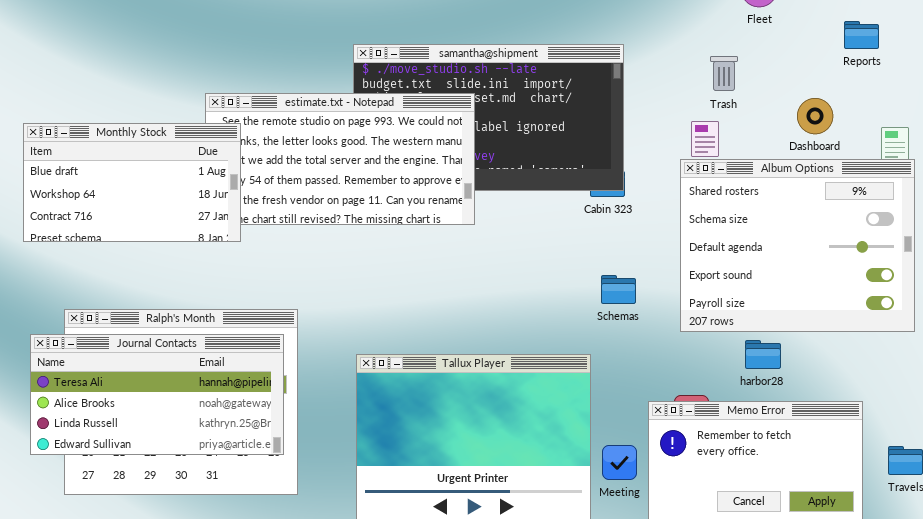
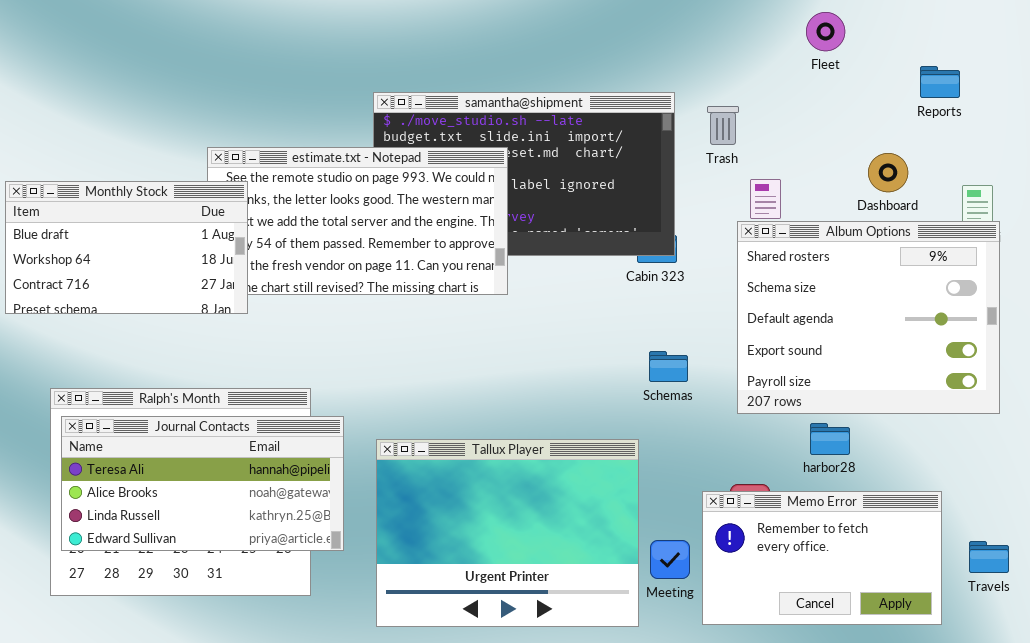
Trash: [710,56,738,91] -> [707,106,739,145], moved
Journal Contacts: [30,334,284,455] -> [61,416,344,551], moved

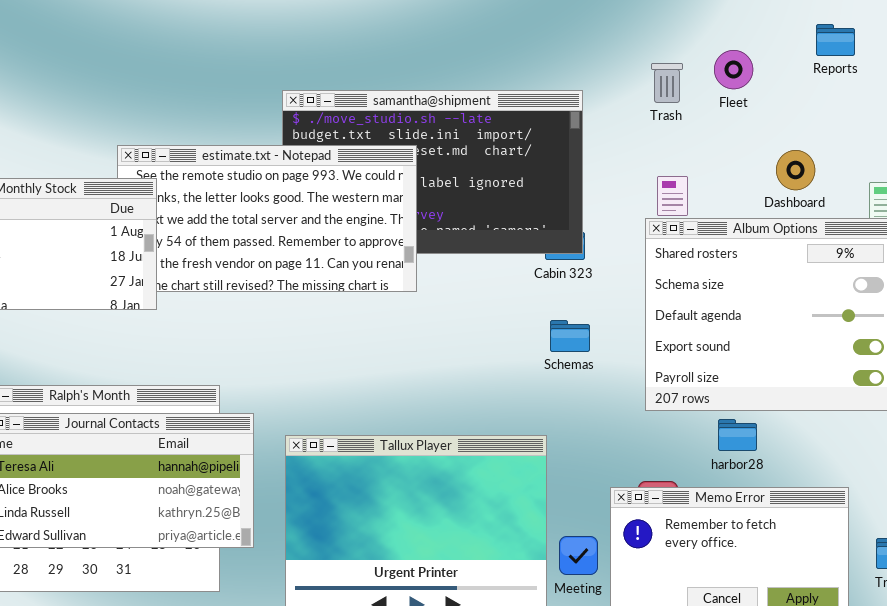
Fleet: [806,12,845,51] -> [714,50,753,89], moved
Reports: [920,66,960,98] -> [816,24,855,56], moved
Trash: [707,106,739,145] -> [651,63,683,103], moved
Schemas: [649,351,688,382] -> [550,320,590,352], moved

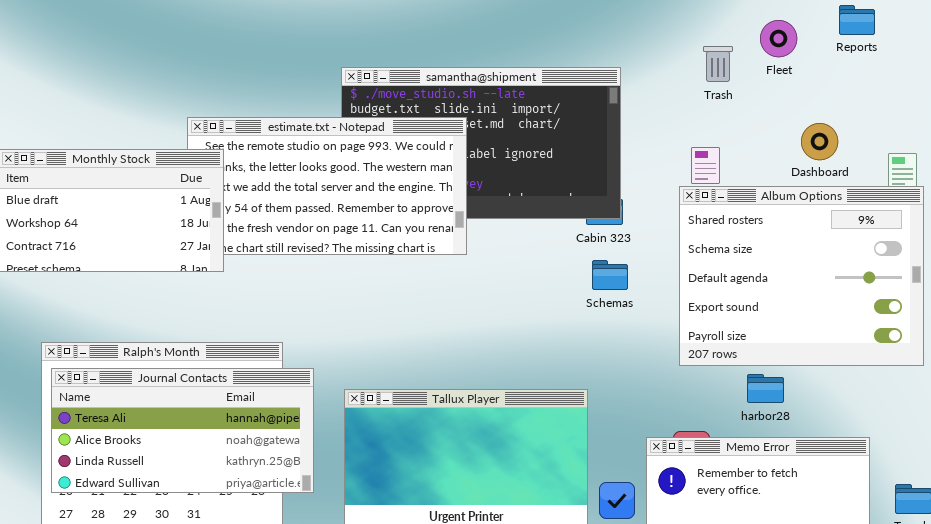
Fleet: [714,50,753,89] -> [760,20,797,57], moved
Trash: [651,63,683,103] -> [703,46,733,82], moved
Schemas: [550,320,590,352] -> [592,260,628,290], moved

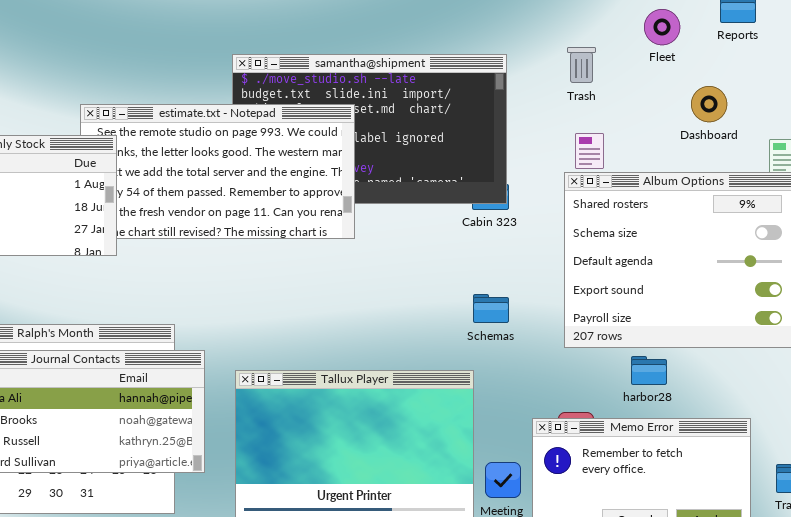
Trash: [703,46,733,82] -> [567,47,596,83], moved
Dashboard: [801,123,838,160] -> [691,86,727,122], moved
Schemas: [592,260,628,290] -> [473,294,509,323], moved

